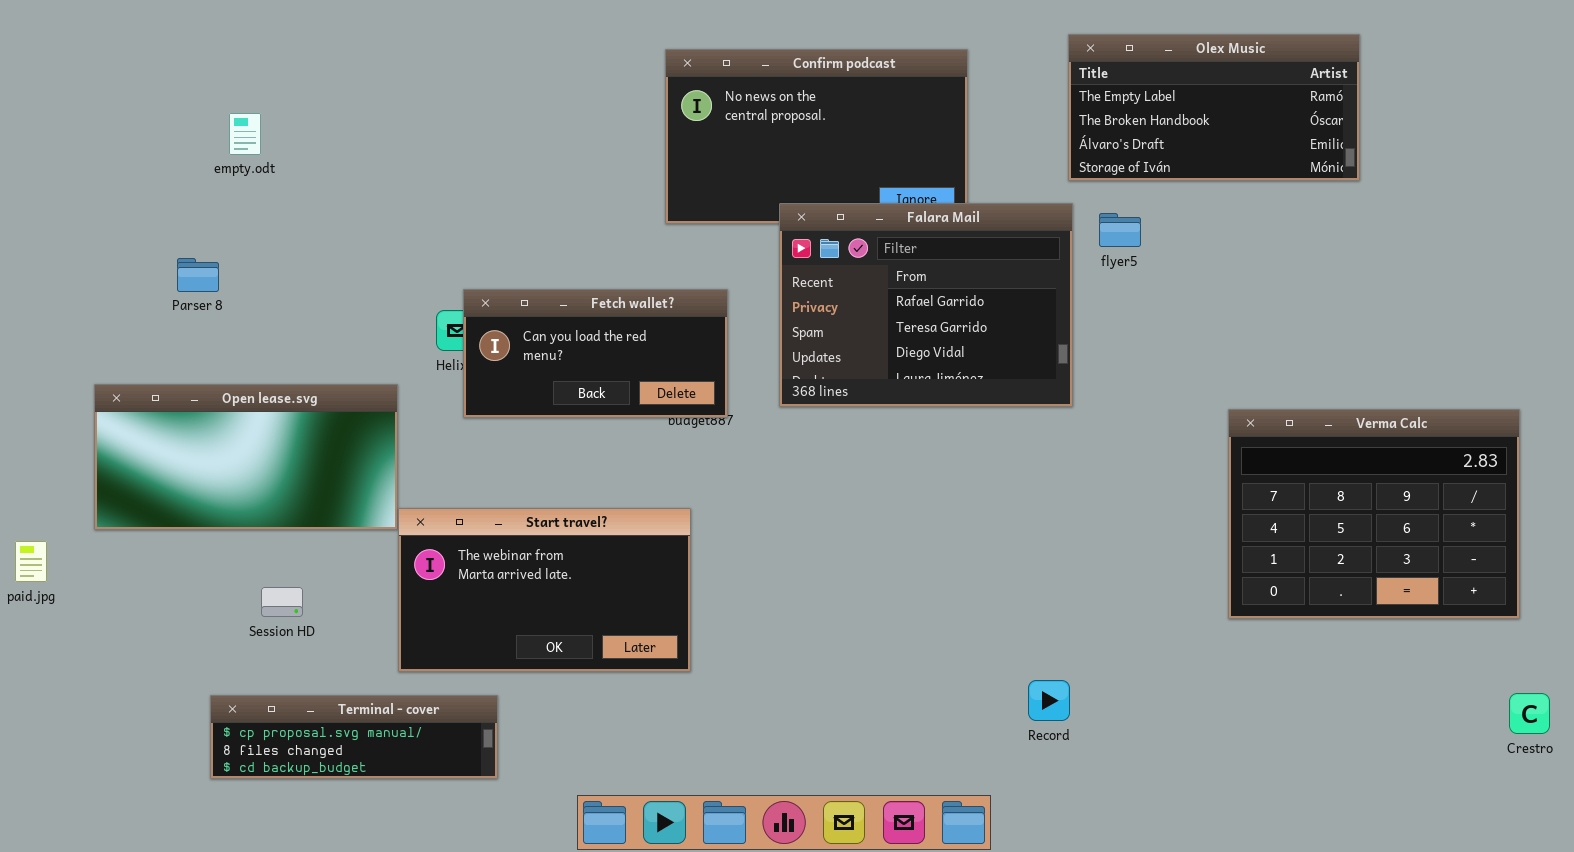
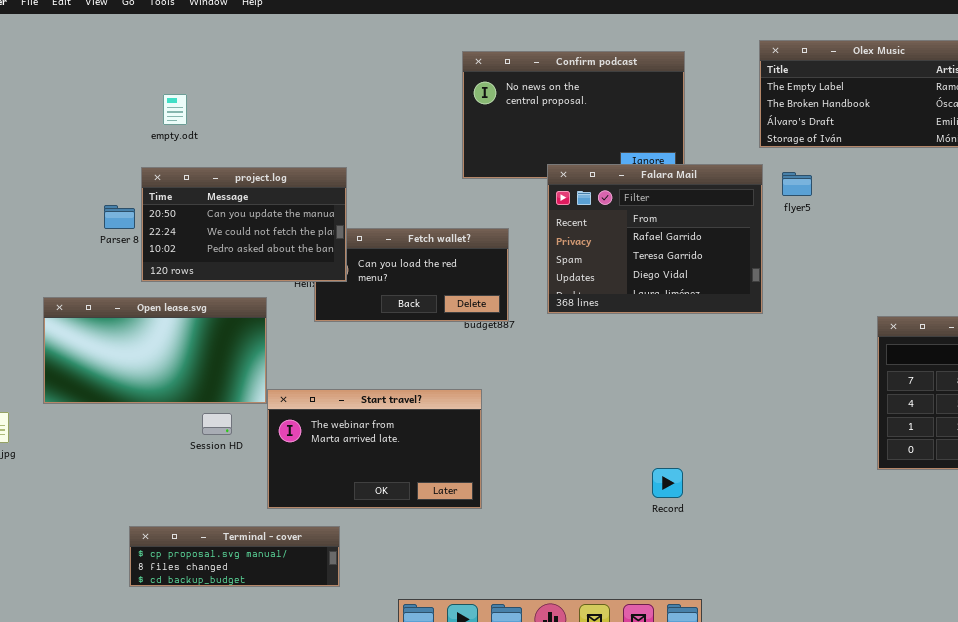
empty.odt: [229,113,261,155] -> [163,94,187,125], moved
project.log: none -> [141,167,347,282], opened
Session HD: [261,587,303,617] -> [202,413,232,435], moved
Record: [1028,680,1070,721] -> [652,468,683,498], moved

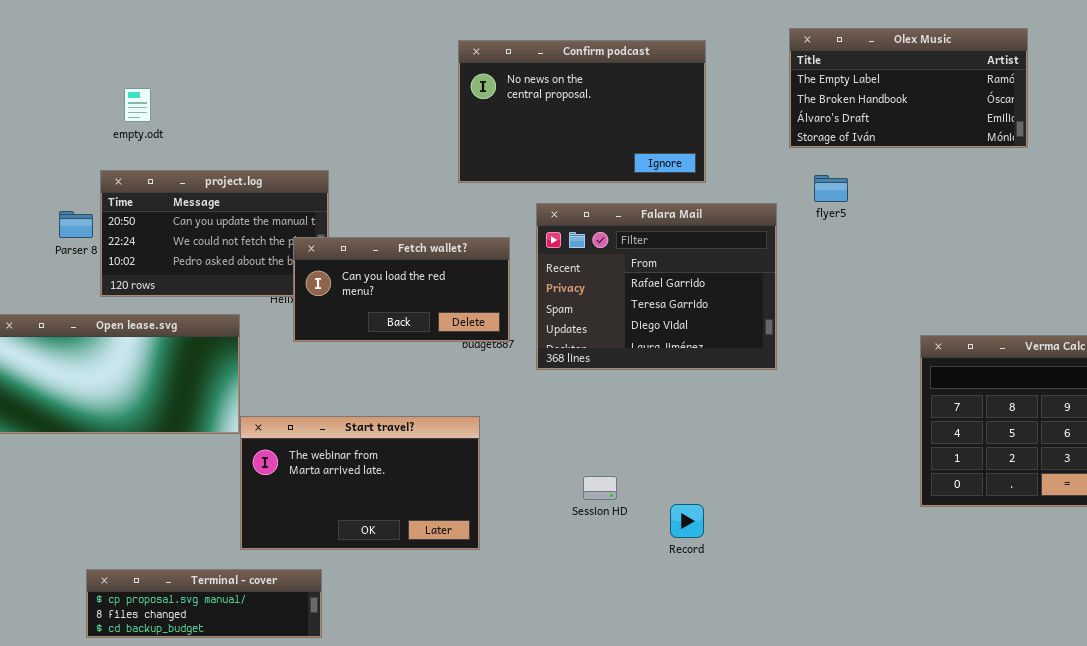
Falara Mail: [547,164,763,314] -> [536,203,777,370], moved
Fetch wallet?: [314,228,509,322] -> [293,237,510,342], raised
Session HD: [202,413,232,435] -> [583,476,617,500], moved

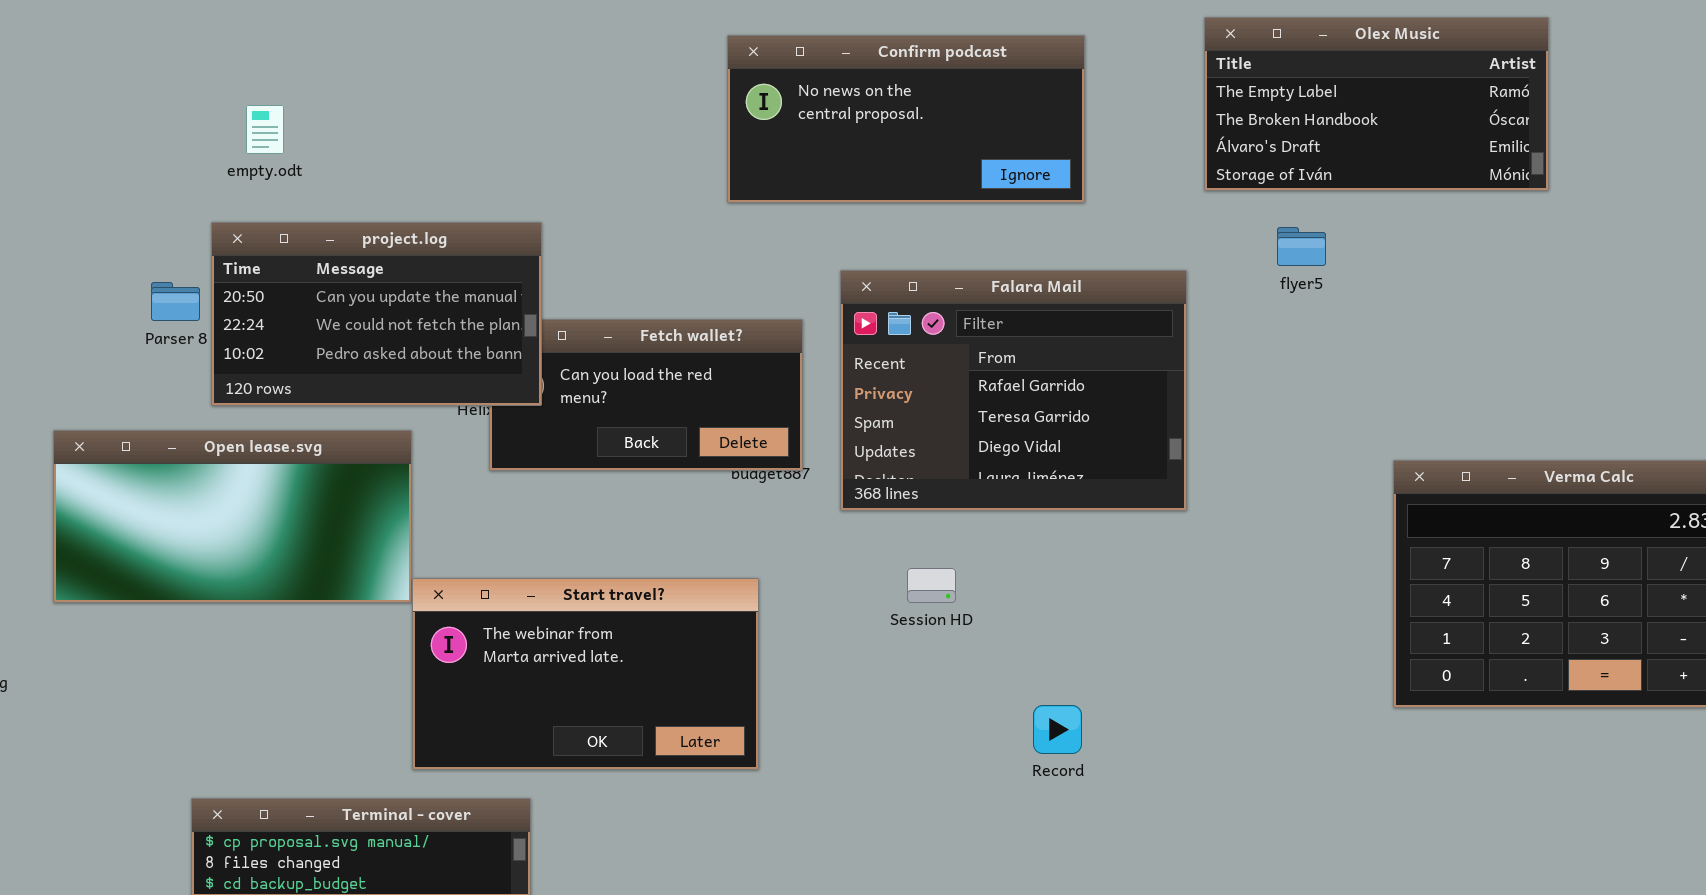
Confirm podcast: [458,40,706,183] -> [727,35,1085,203], resized
project.log: [100,170,329,297] -> [211,222,542,406], raised
flyer5: [814,175,848,202] -> [1277,227,1326,266], moved
Session HD: [583,476,617,500] -> [907,568,956,603], moved

